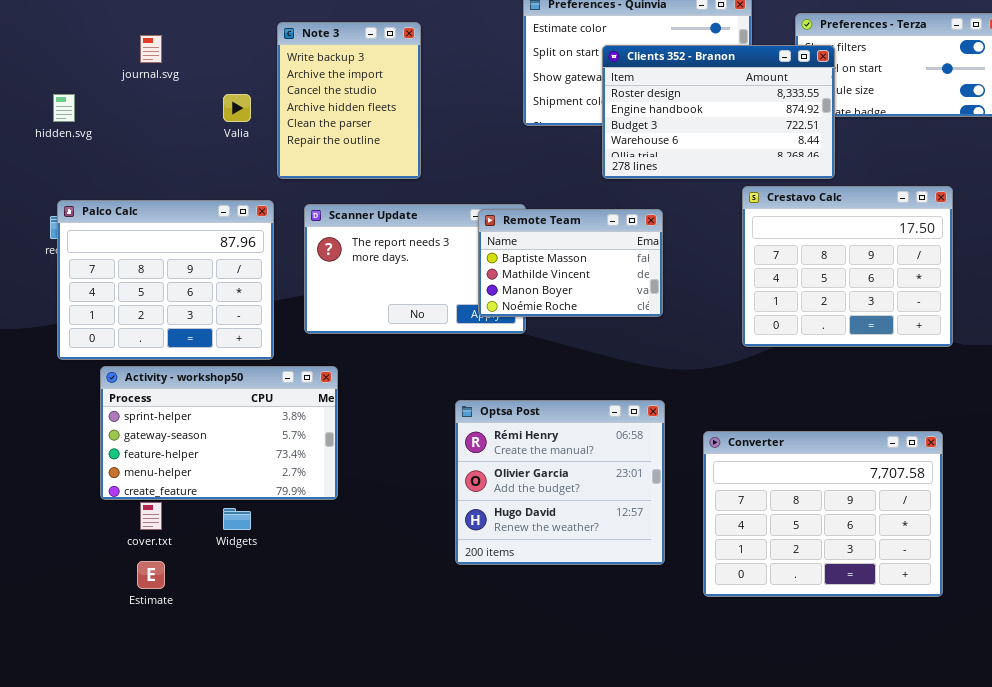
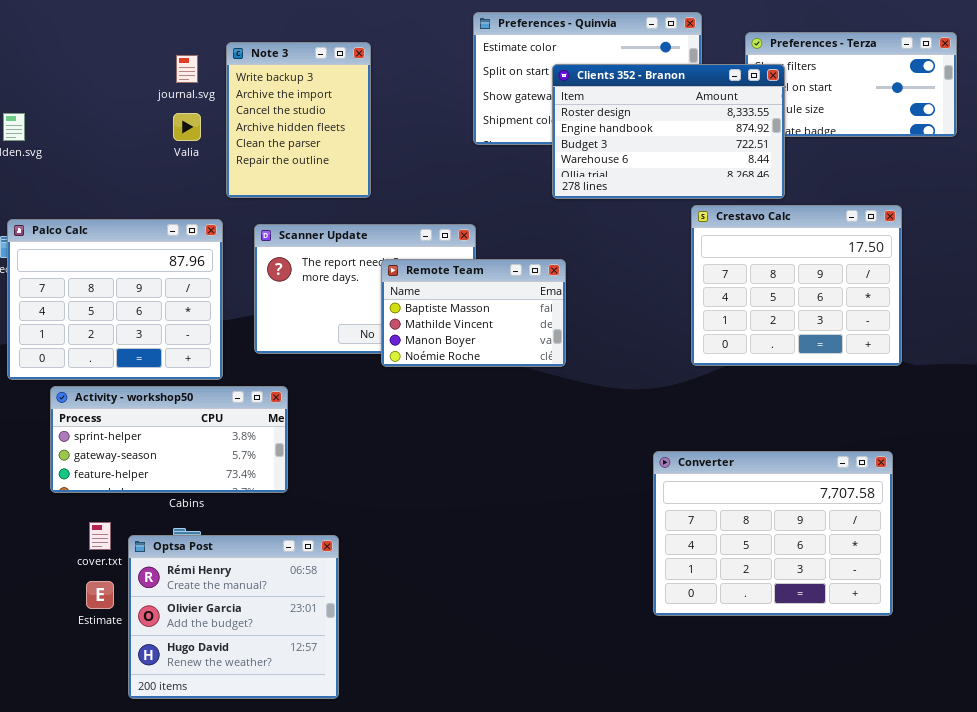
journal.svg: [140,35,162,63] -> [176,55,198,83], moved
Remote Team: [478,209,663,317] -> [381,259,566,367], moved
Activity - workshop50: [100,366,338,500] -> [50,386,288,493], resized
Optsa Post: [455,400,665,565] -> [128,535,339,699], moved

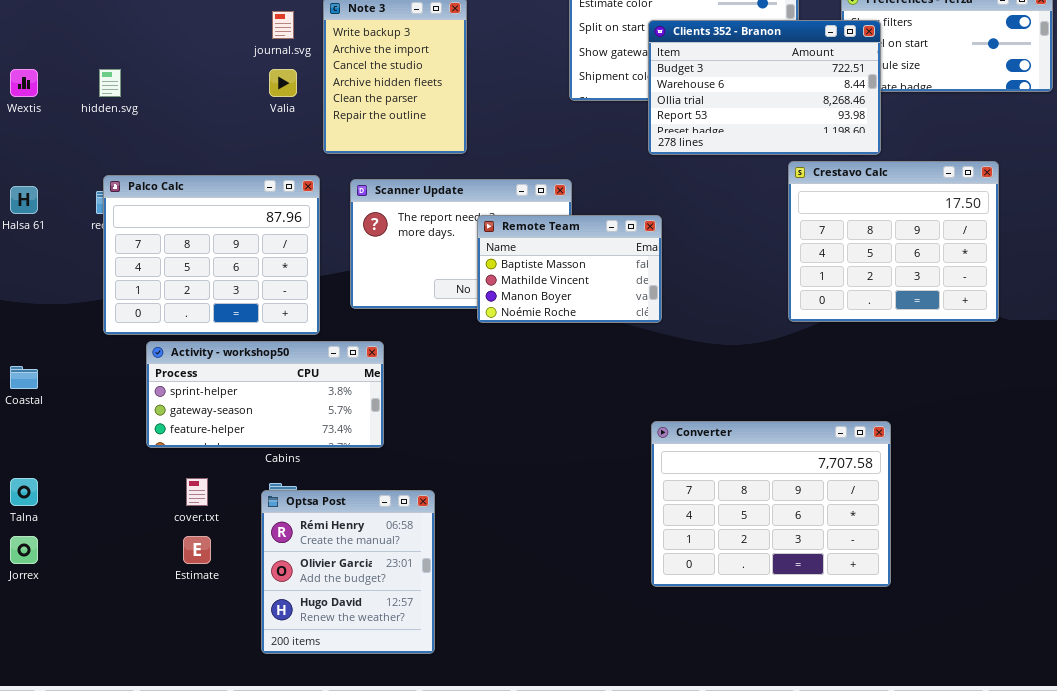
Clients 352 - Branon: [552,64,785,199] -> [648,20,881,155], scrolled down 2 rows
Converter: [653,451,893,616] -> [651,421,891,587], moved
Optsa Post: [128,535,339,699] -> [261,490,435,654], resized

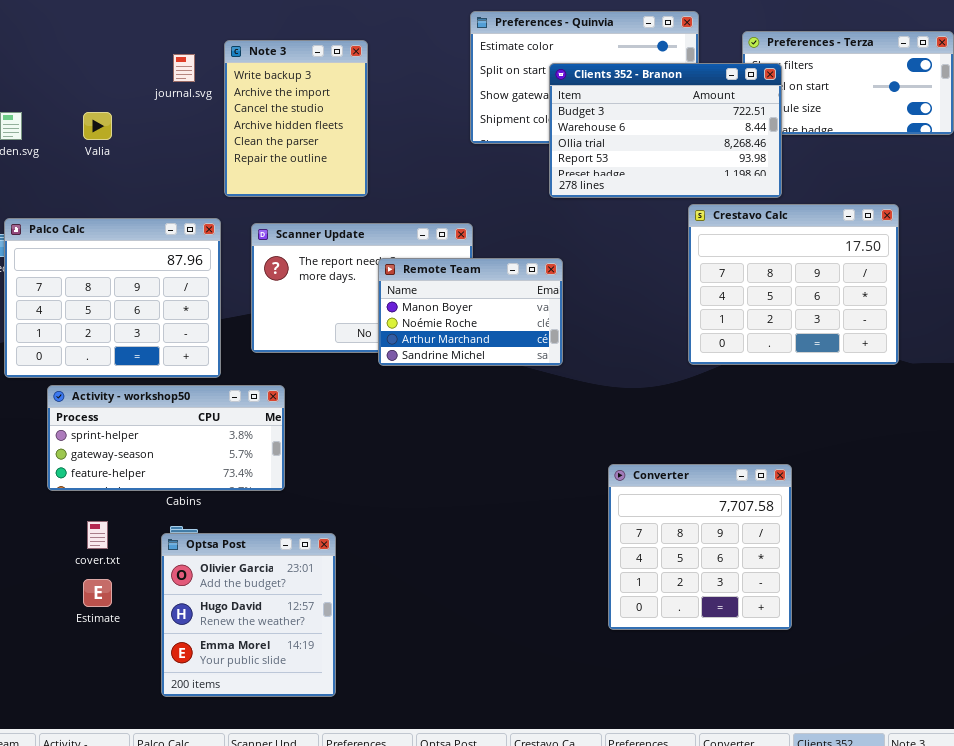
Valia: [269,69,297,97] -> [83,112,112,140], moved
Remote Team: [477,215,662,323] -> [378,258,563,366], scrolled down 2 rows
Converter: [651,421,891,587] -> [608,464,792,630], resized
Optsa Post: [261,490,435,654] -> [161,533,336,697], scrolled down 1 row

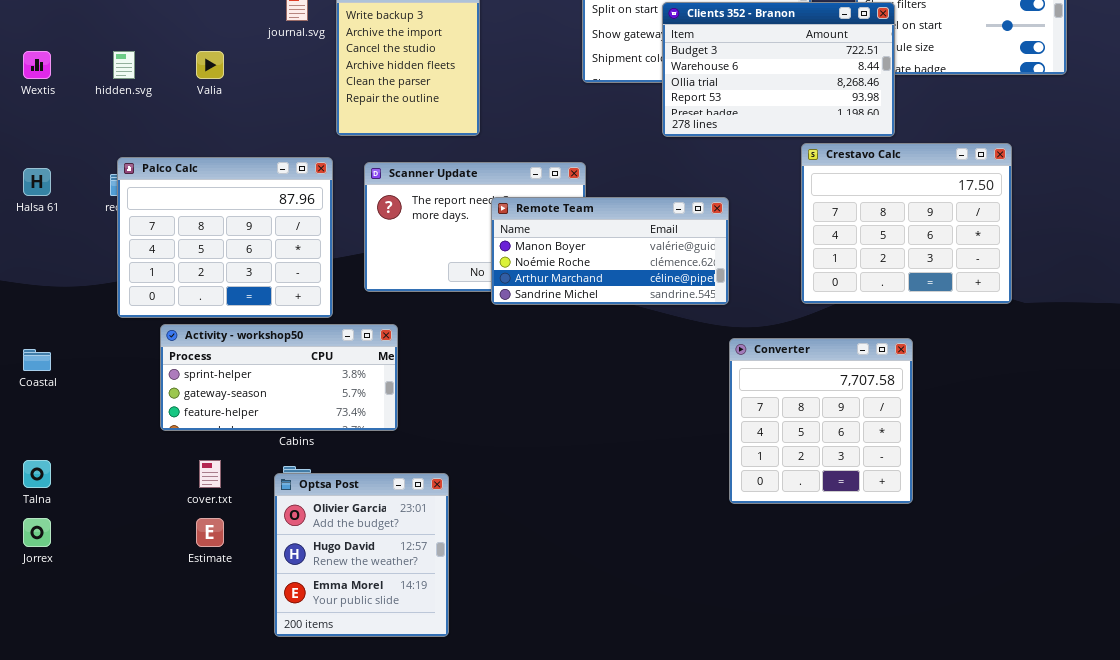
Remote Team: [378,258,563,366] -> [491,197,729,305], resized
Converter: [608,464,792,630] -> [729,338,913,504], moved

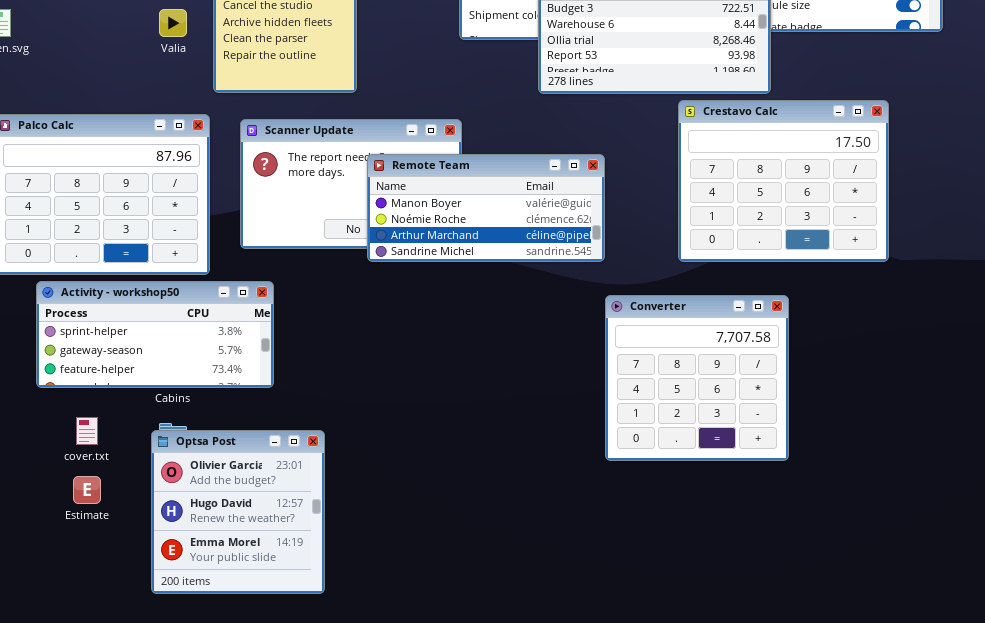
Valia: [196,51,224,79] -> [159,9,187,37], moved

